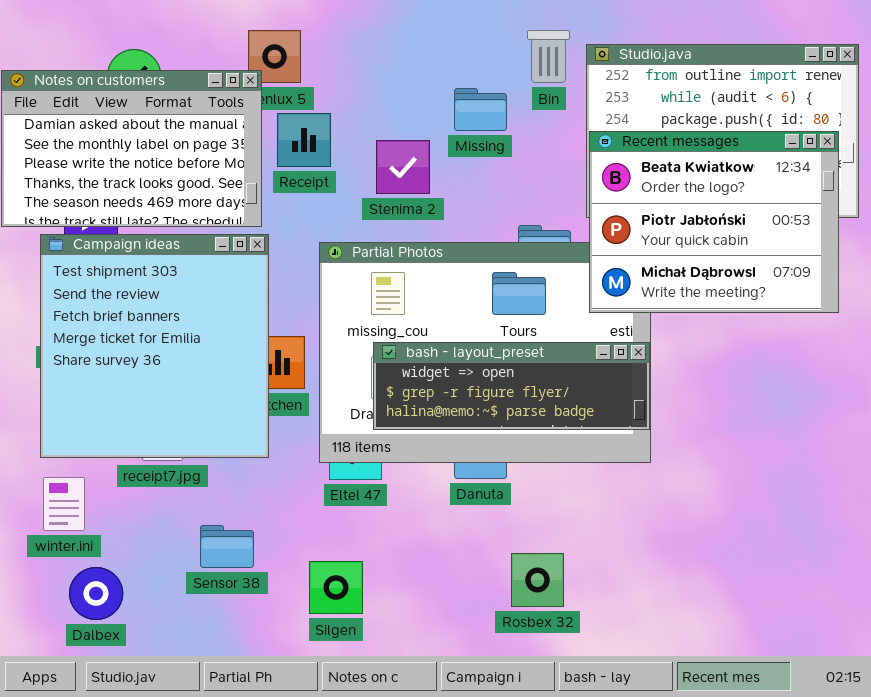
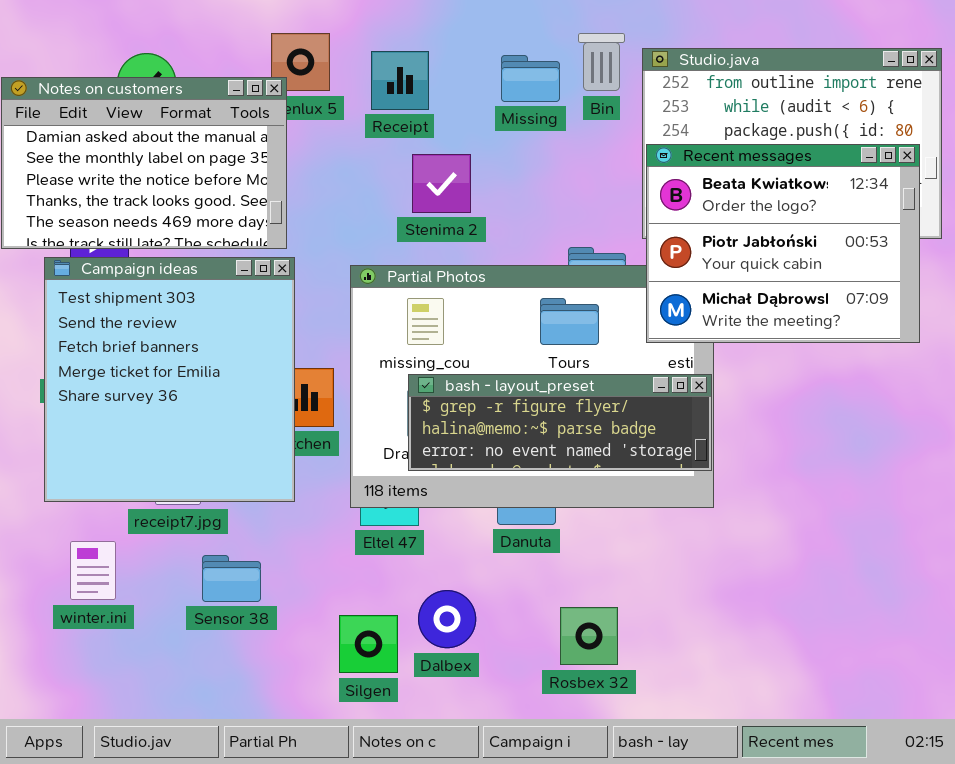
Missing: [454,88,507,131] -> [501,55,560,102], moved
Receipt: [277,113,331,167] -> [371,51,429,110], moved
bash - layout_preset: [373,342,650,430] -> [408,374,712,471], scrolled down 1 row
winter.ini: [43,477,85,531] -> [70,541,116,600], moved
Sensor 38: [200,525,254,568] -> [202,555,261,602], moved
Dalbex: [69,567,123,620] -> [418,590,476,648], moved

